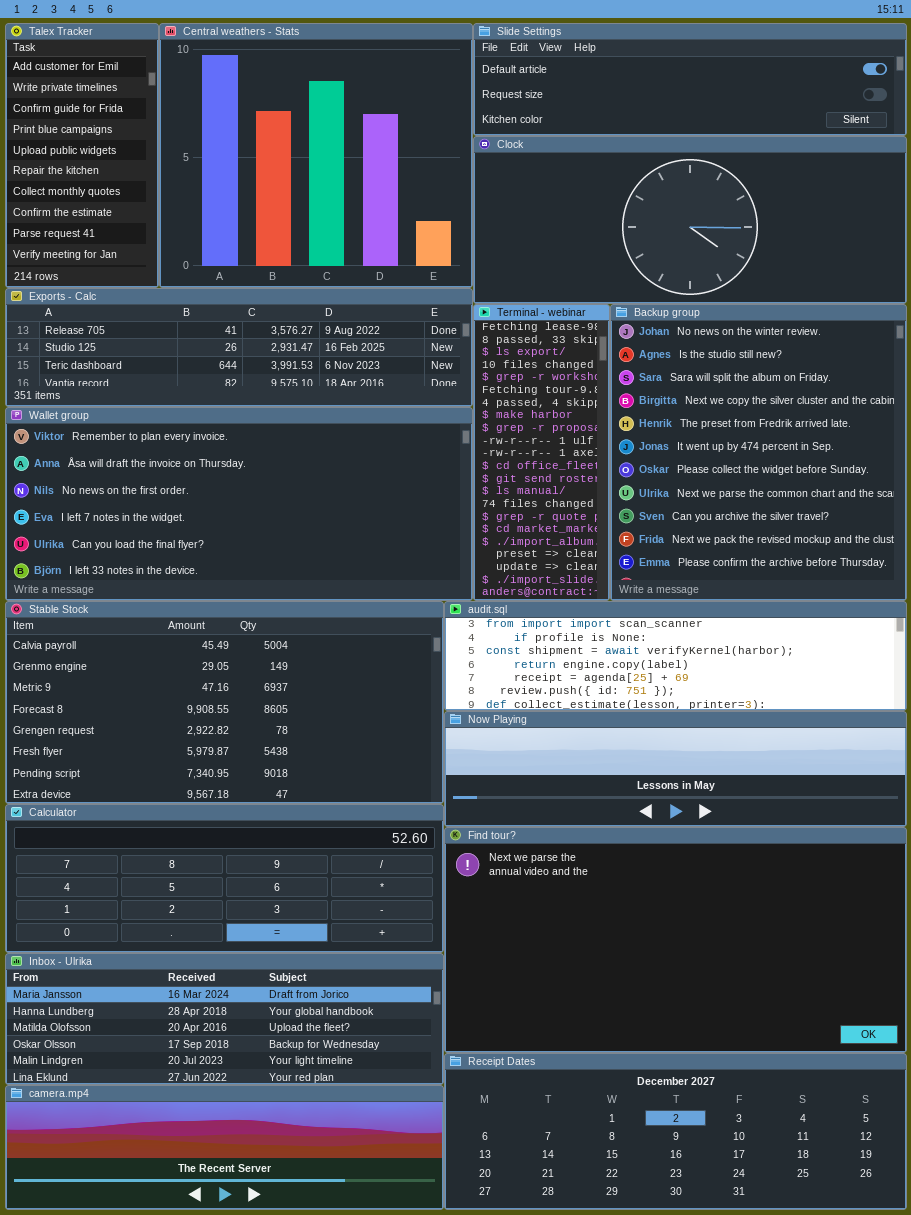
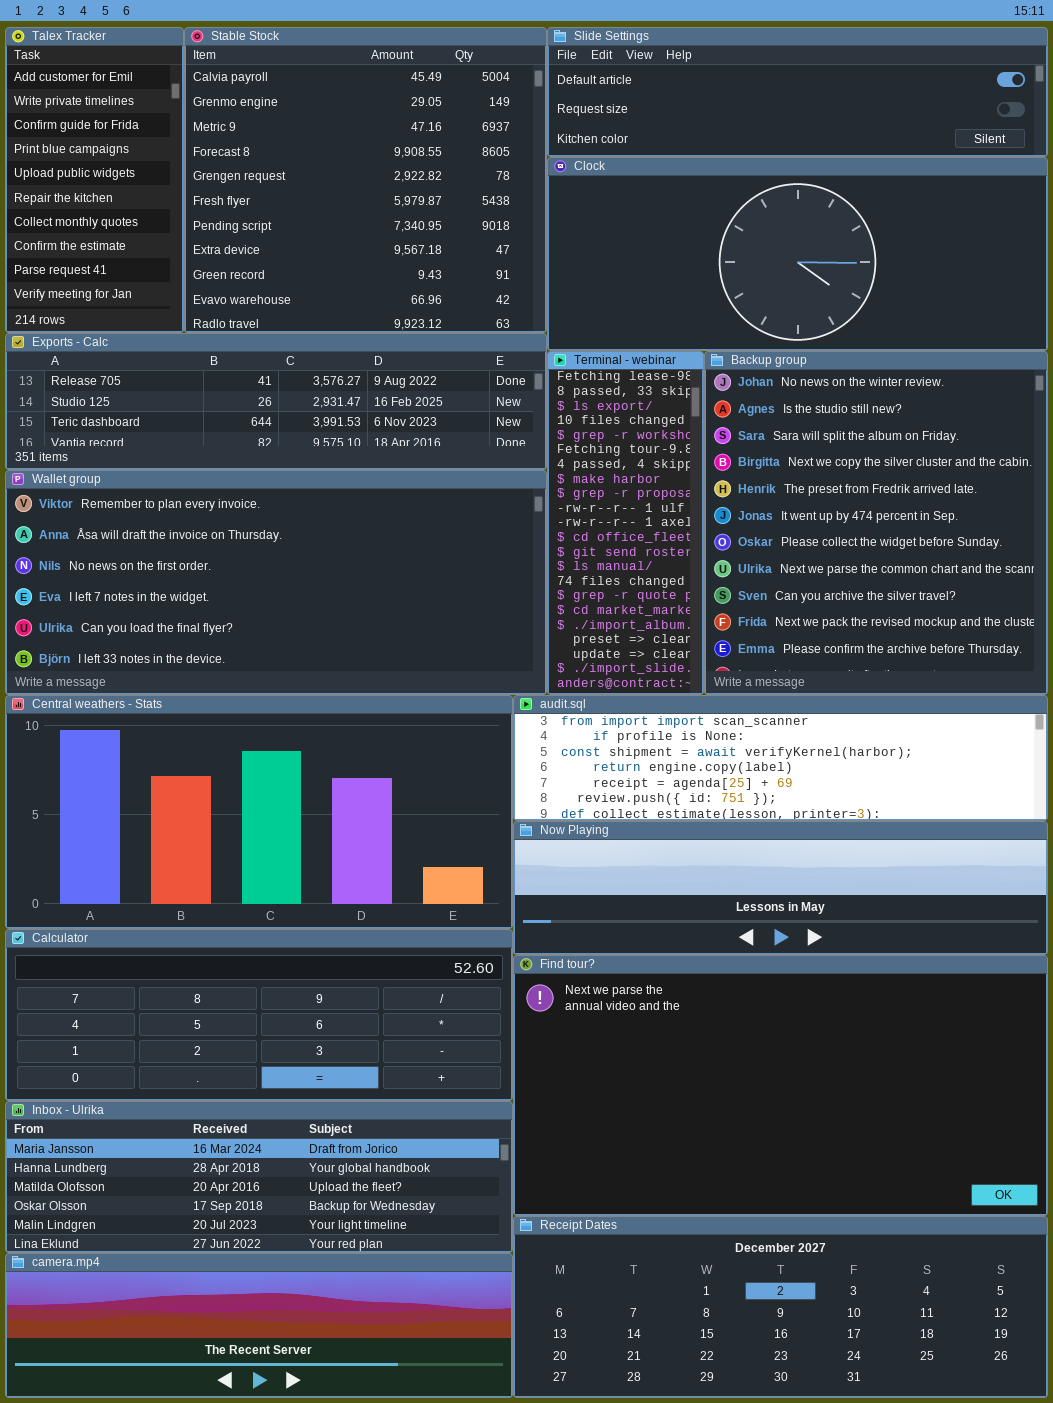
Central weathers - Stats: [159,23,473,288] -> [5,695,513,929], moved, resized
Stable Stock: [5,601,444,804] -> [184,27,547,333], moved, resized

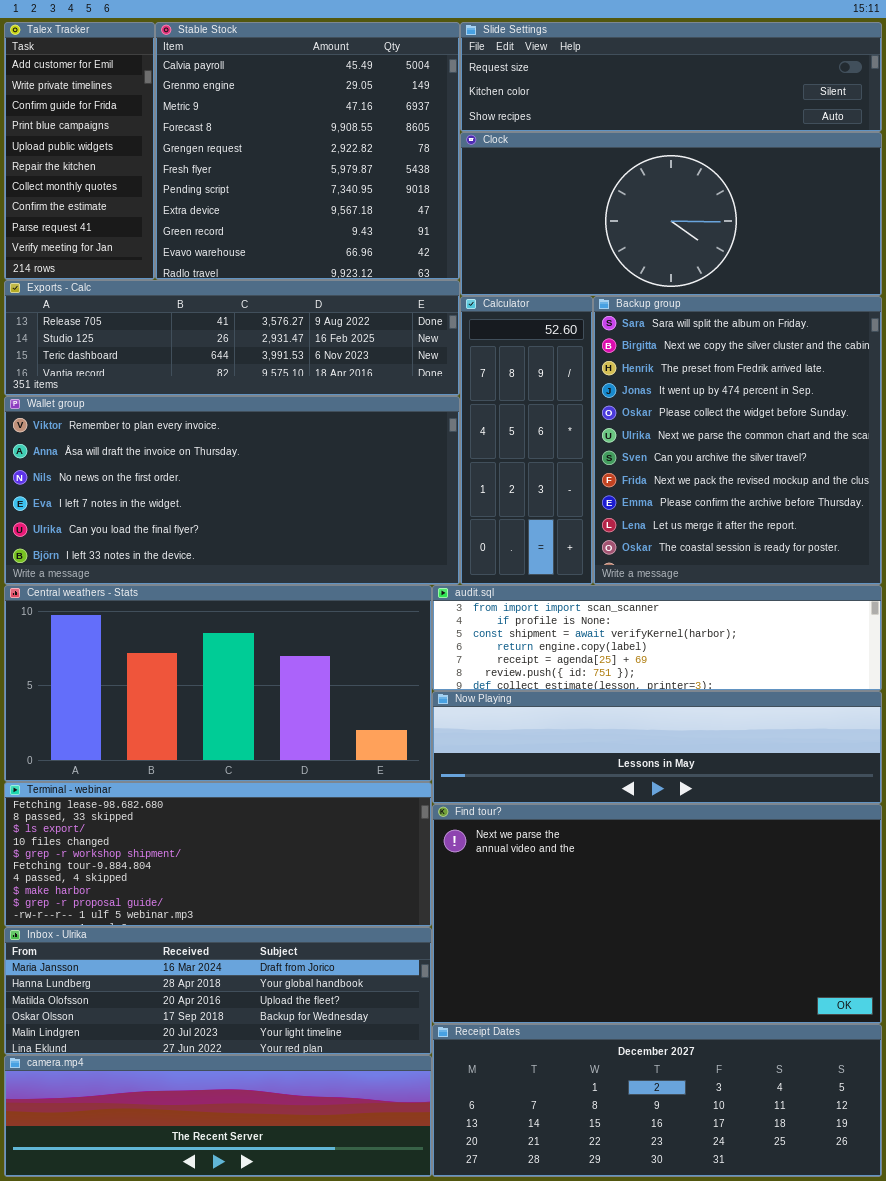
Slide Settings: [547,27,1048,157] -> [460,22,882,132], scrolled down 1 row
Terminal - webinar: [547,351,704,695] -> [4,782,432,927], moved, resized
Backup group: [704,351,1048,695] -> [593,296,882,585], scrolled down 2 rows
Calculator: [5,929,513,1101] -> [460,296,593,585], moved, resized

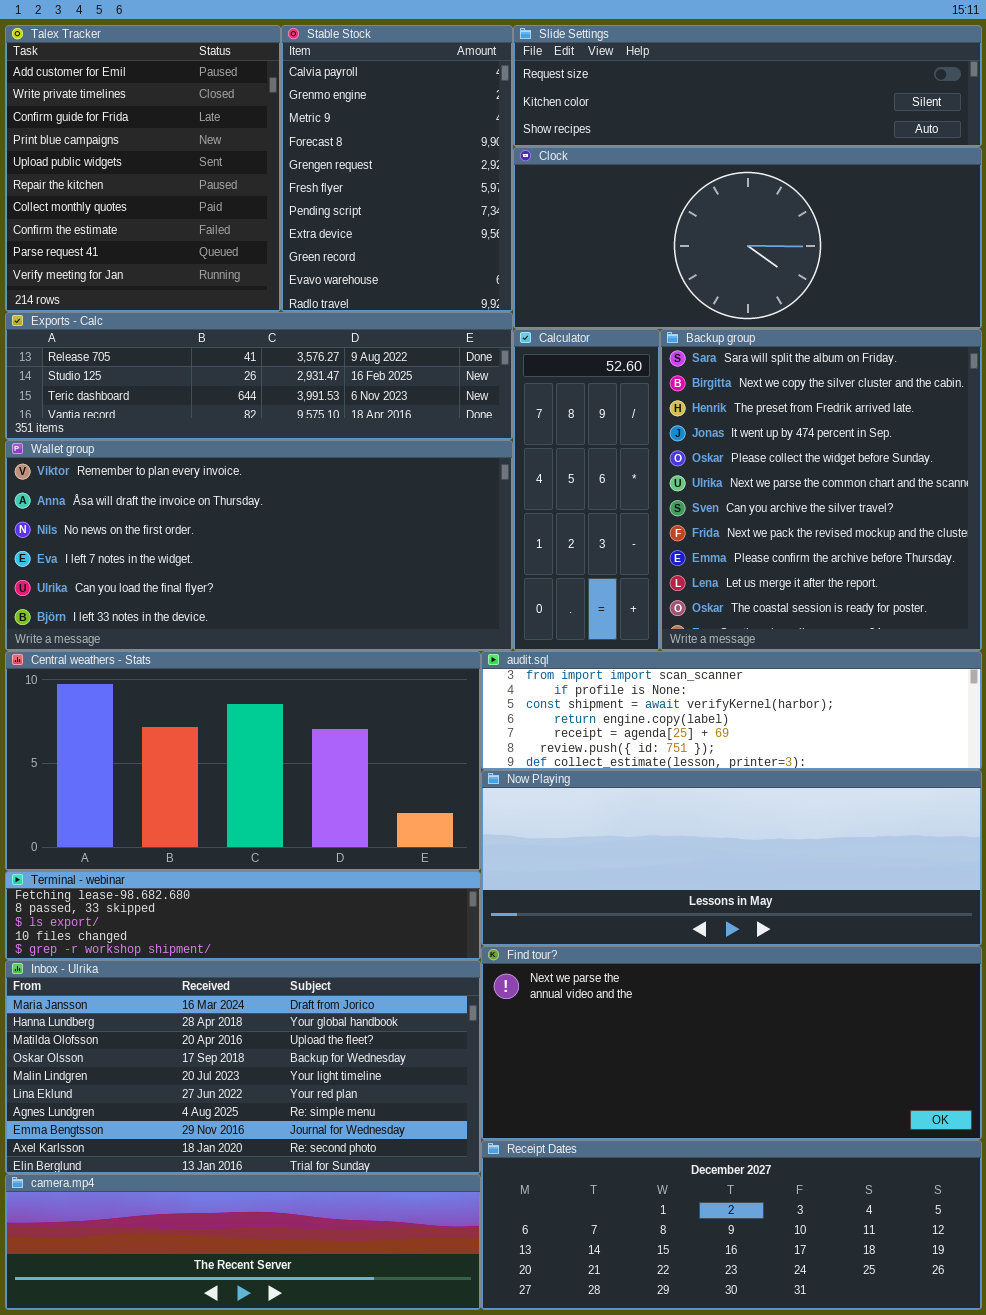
Talex Tracker: [4,22,155,280] -> [5,25,281,312], resized
Stable Stock: [155,22,460,280] -> [281,25,513,312], resized
Now Playing: [432,691,882,804] -> [481,770,982,946], resized
Terminal - webinar: [4,782,432,927] -> [5,871,481,960], resized
Find tour?: [432,804,882,1024] -> [481,946,982,1140], resized
Inbox - Ulrika: [4,927,432,1055] -> [5,960,481,1174], resized

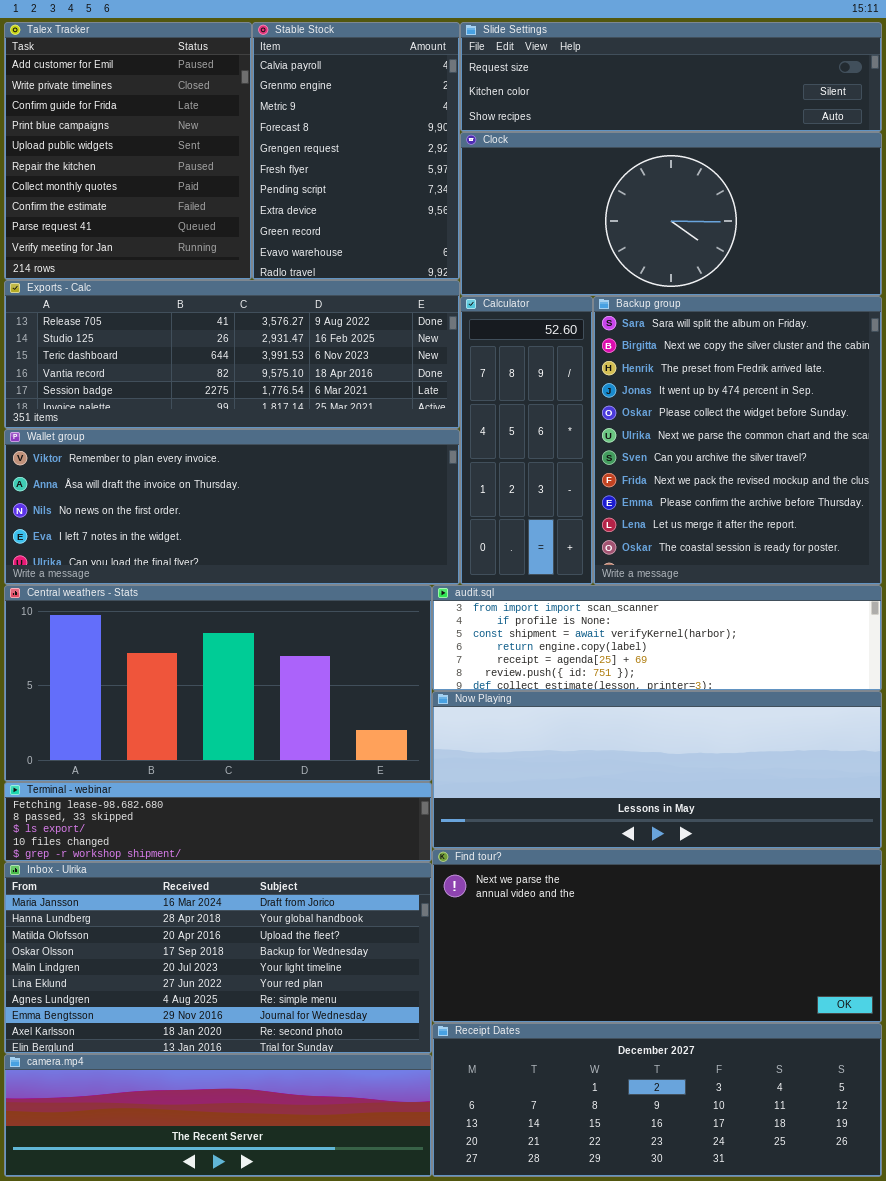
Exports - Calc: [5,312,513,440] -> [4,280,460,429], resized
Wallet group: [5,440,513,651] -> [4,429,460,585], resized

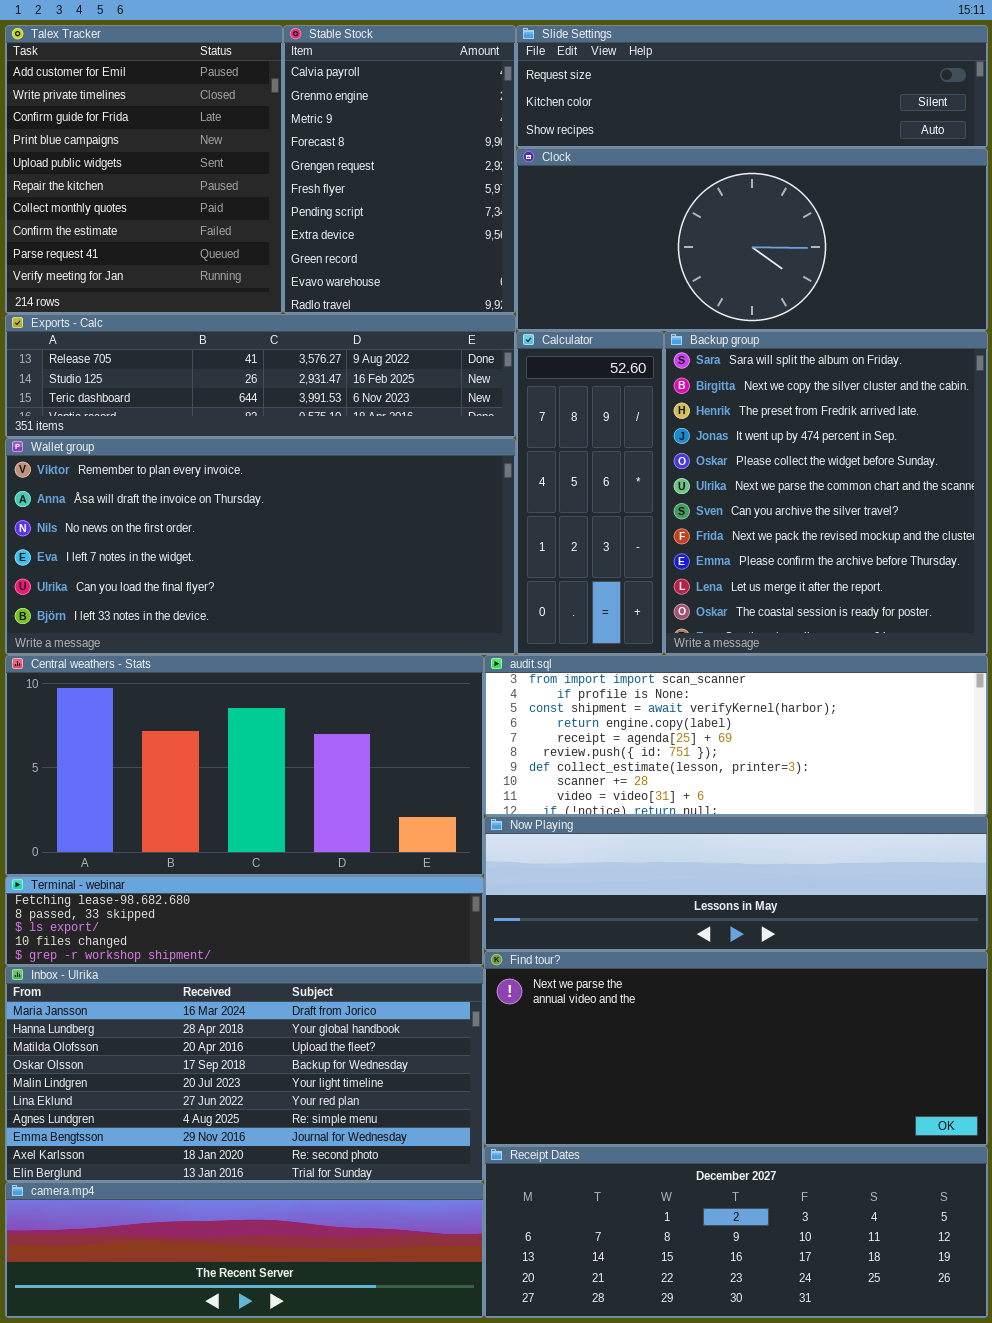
Exports - Calc: [4,280,460,429] -> [5,314,516,438], resized
Wallet group: [4,429,460,585] -> [5,438,516,655], resized
audit.sql: [432,585,882,691] -> [484,655,988,816], resized
Now Playing: [432,691,882,849] -> [484,816,988,951], resized

